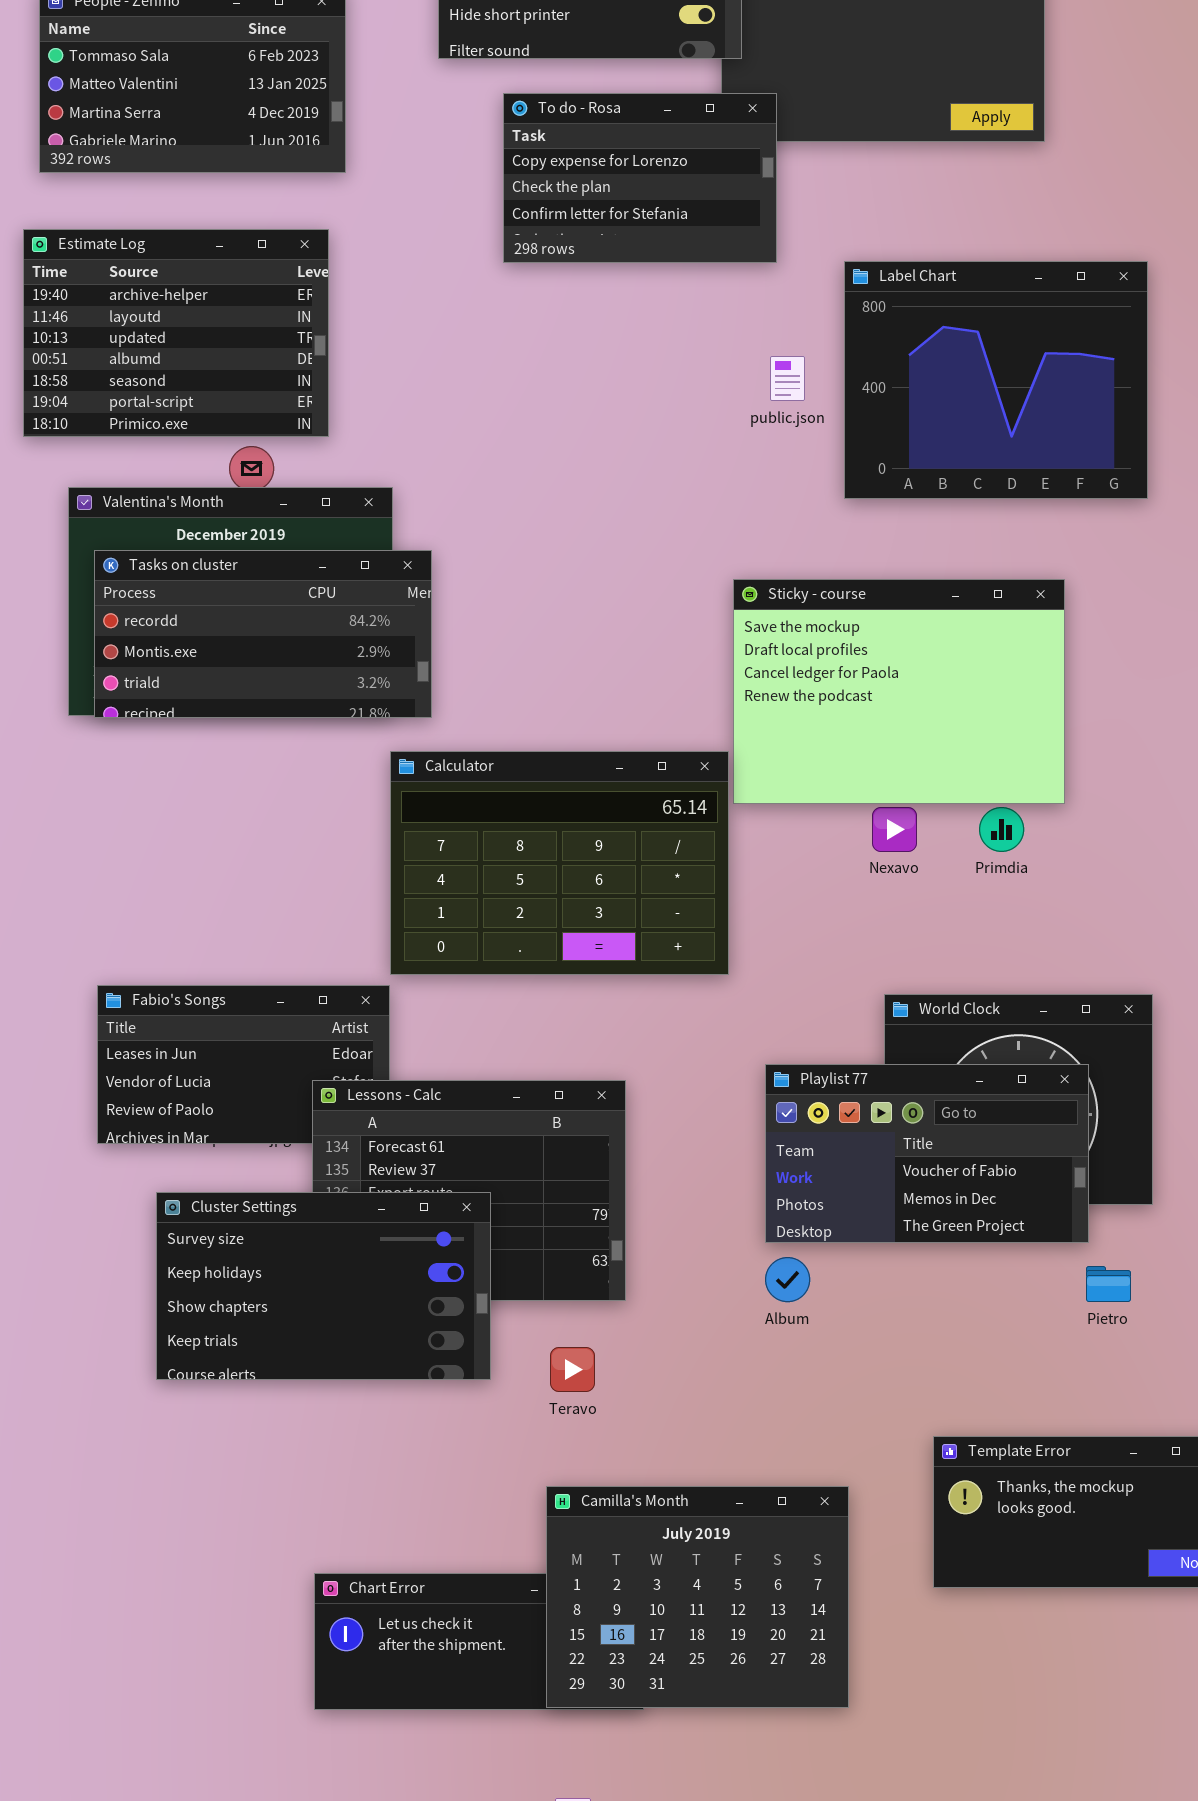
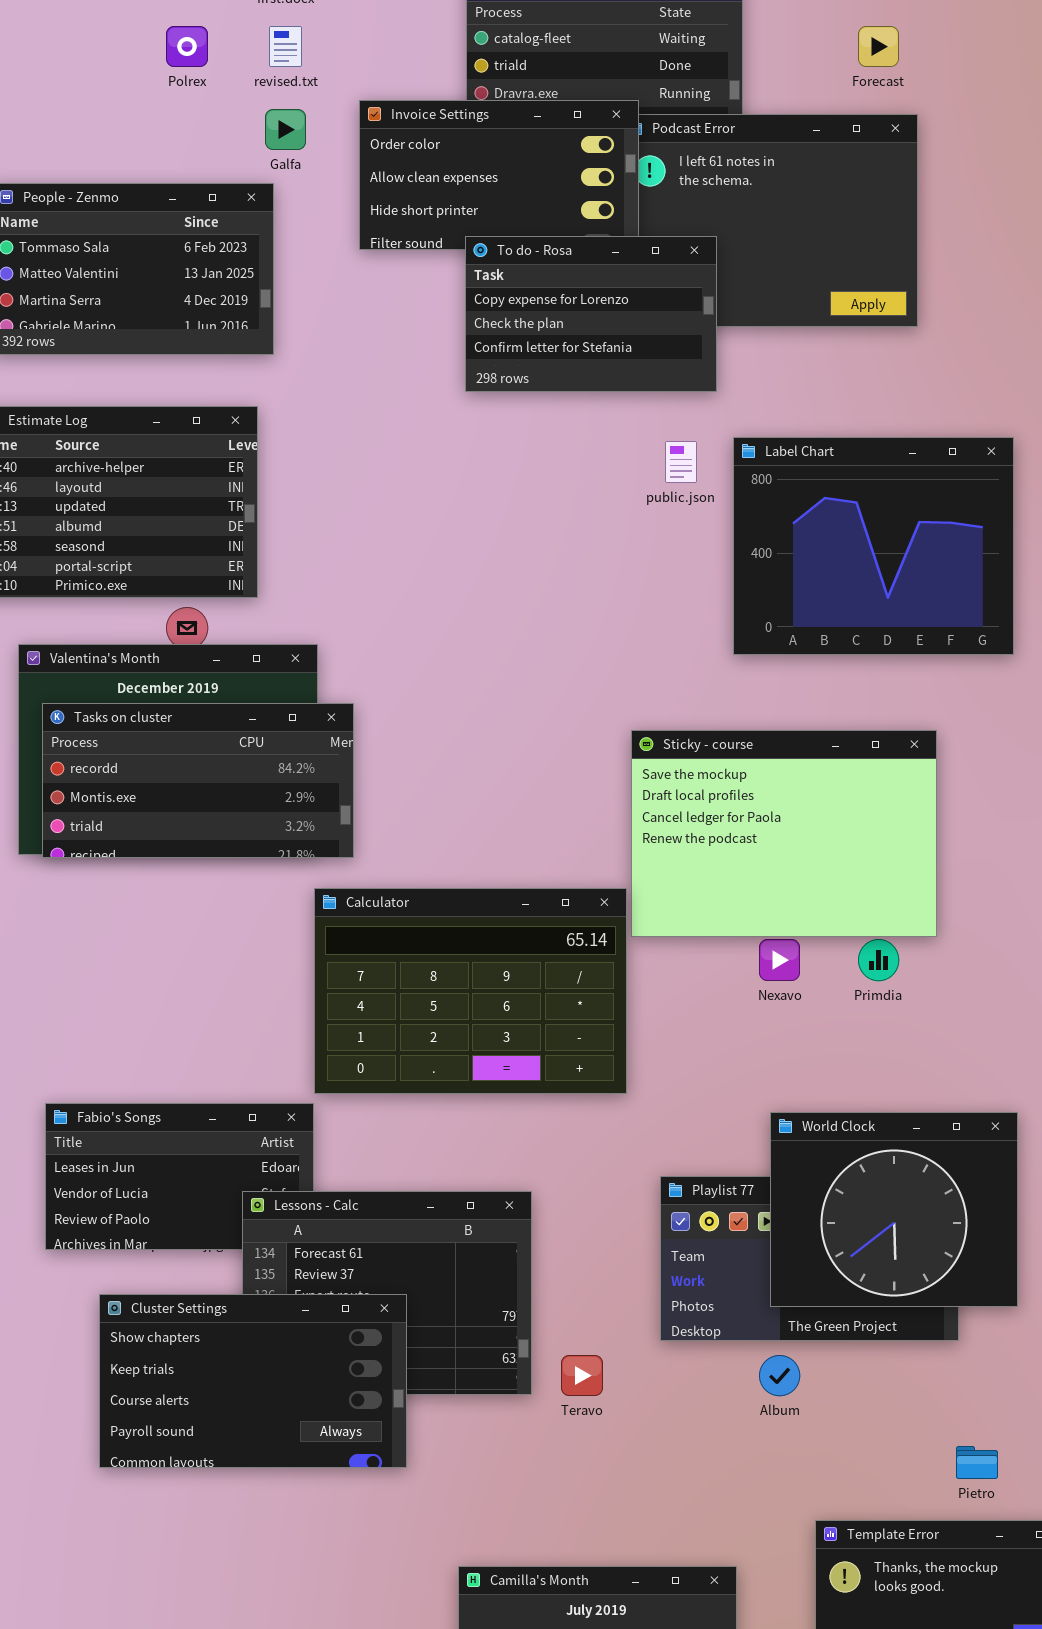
To do - Rosa: [503,93,777,263] -> [465,236,717,392], moved
public.json: [770,356,805,401] -> [665,441,697,483], moved
World Clock: [884,994,1153,1205] -> [770,1112,1018,1307], raised
Cluster Settings: [156,1192,491,1380] -> [99,1294,407,1468], scrolled down 2 rows
Album: [765,1257,810,1302] -> [759,1355,800,1396], moved
Pietro: [1086,1266,1131,1302] -> [956,1446,998,1479], moved
Teravo: [550,1347,595,1392] -> [561,1355,603,1396], moved

